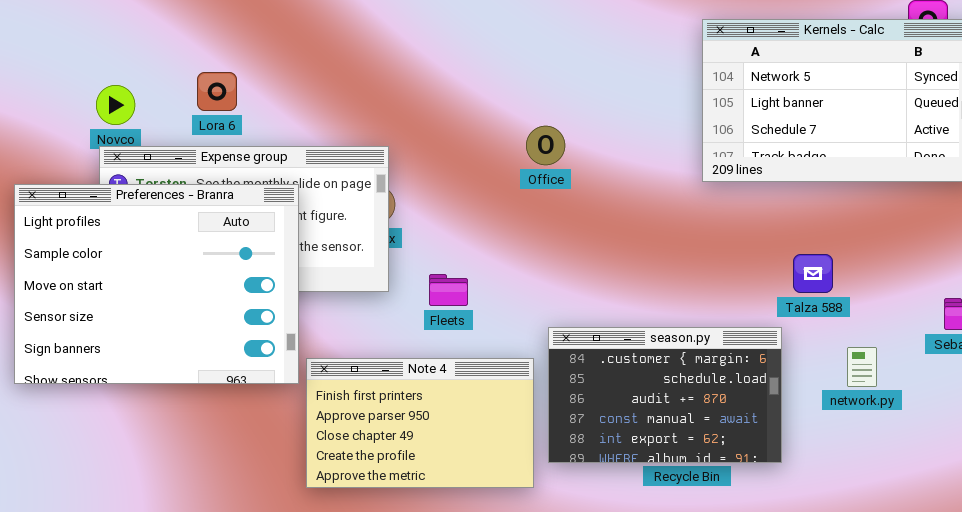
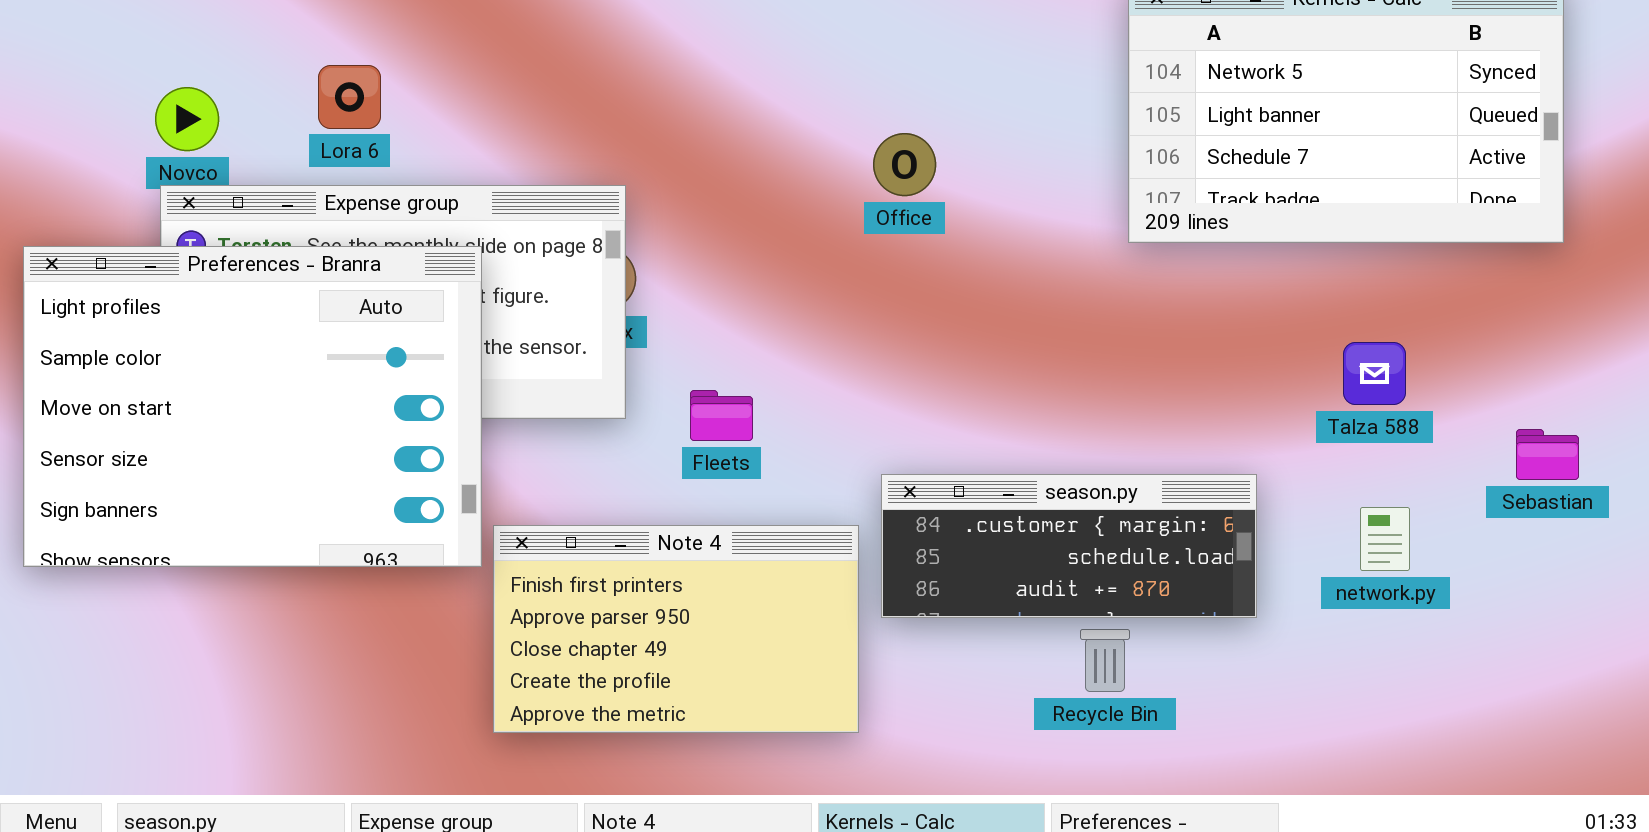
Office: [526,126,565,165] -> [873,133,936,196], moved
Talza 588: [793,254,833,293] -> [1343,342,1406,405], moved
season.py: [548,327,782,463] -> [881,474,1257,618], resized

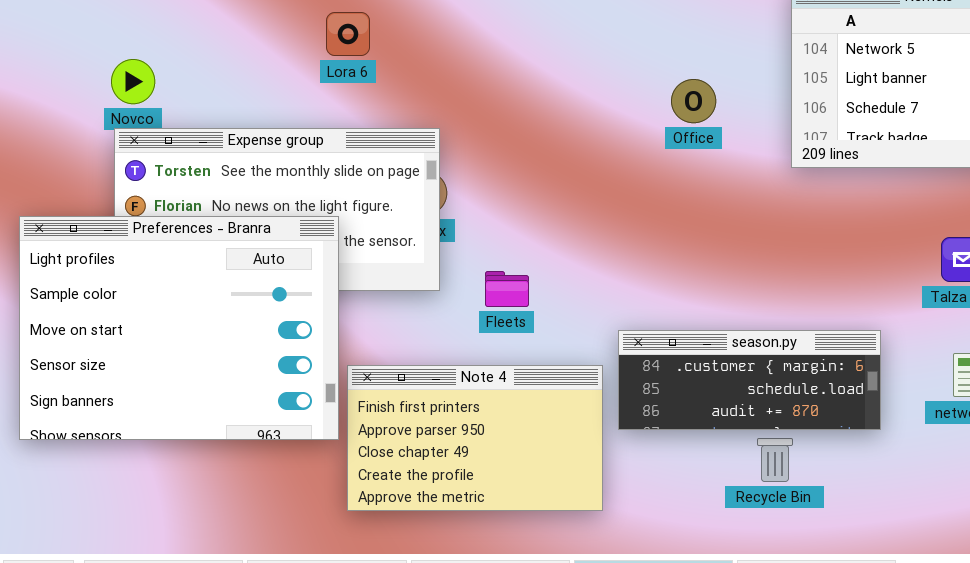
Lora 6: [318,65,381,129] -> [326,12,370,56], moved
Office: [873,133,936,196] -> [671,79,716,123], moved
Preferences - Branra: [23,246,482,567] -> [19,216,339,440], moved

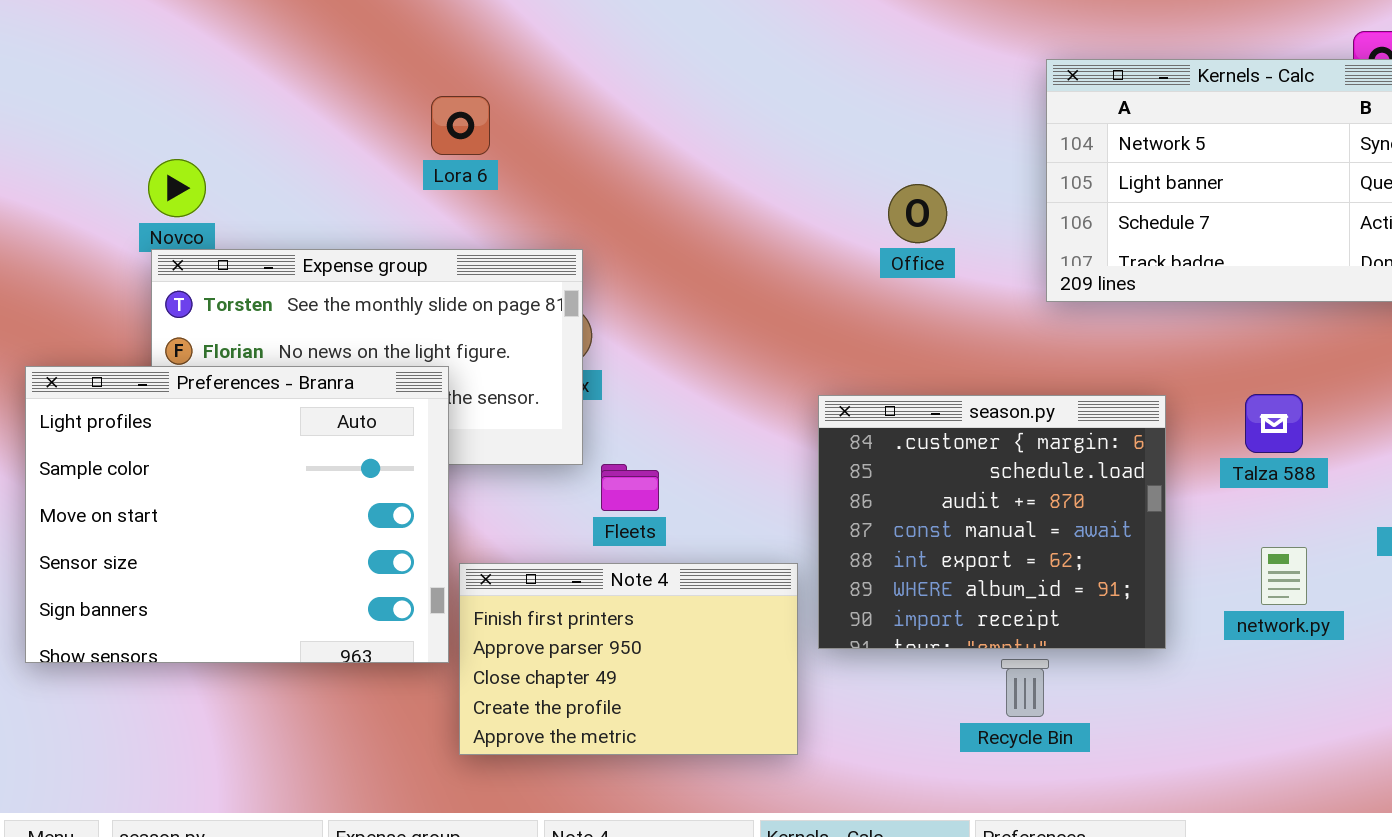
Fleets: [485,271,529,307] -> [601,464,659,511], moved
season.py: [618,330,881,430] -> [818,395,1166,649], resized

